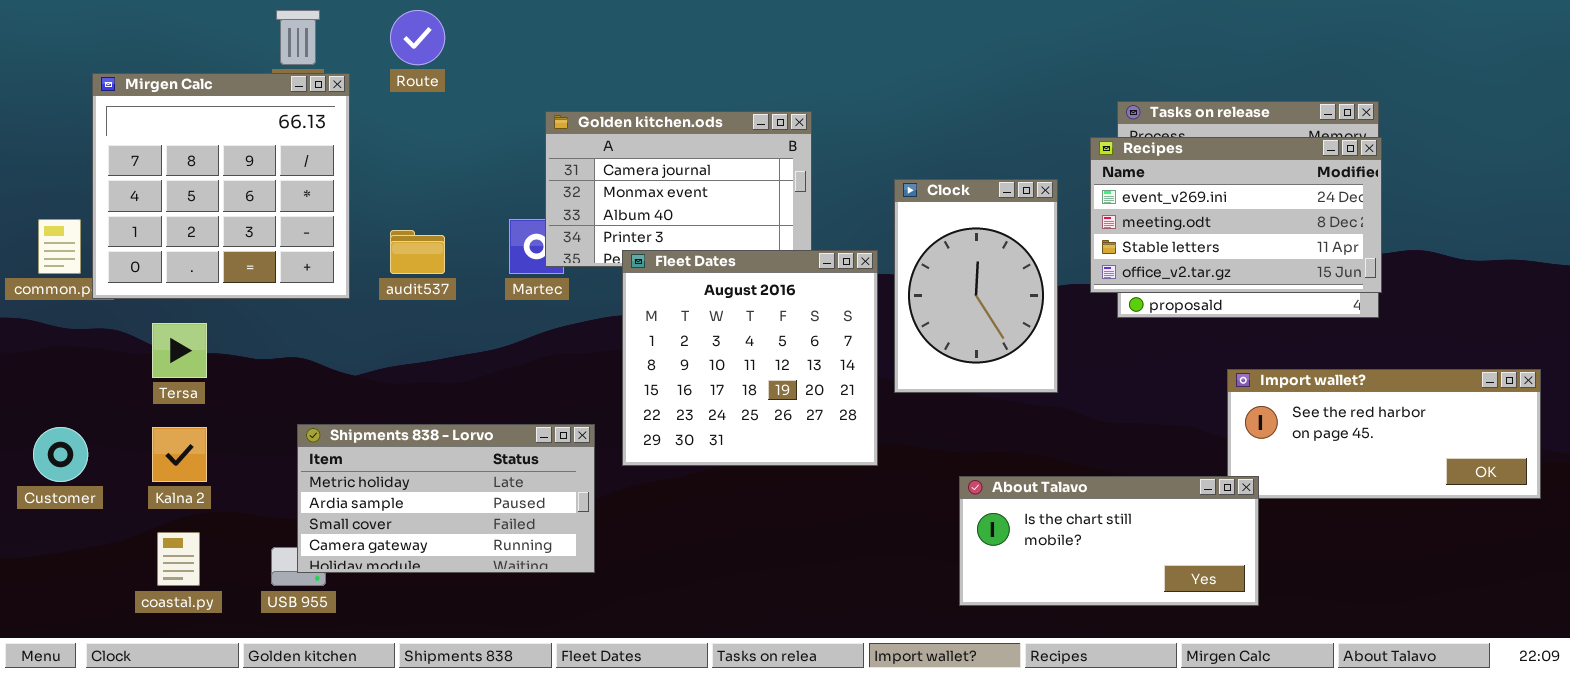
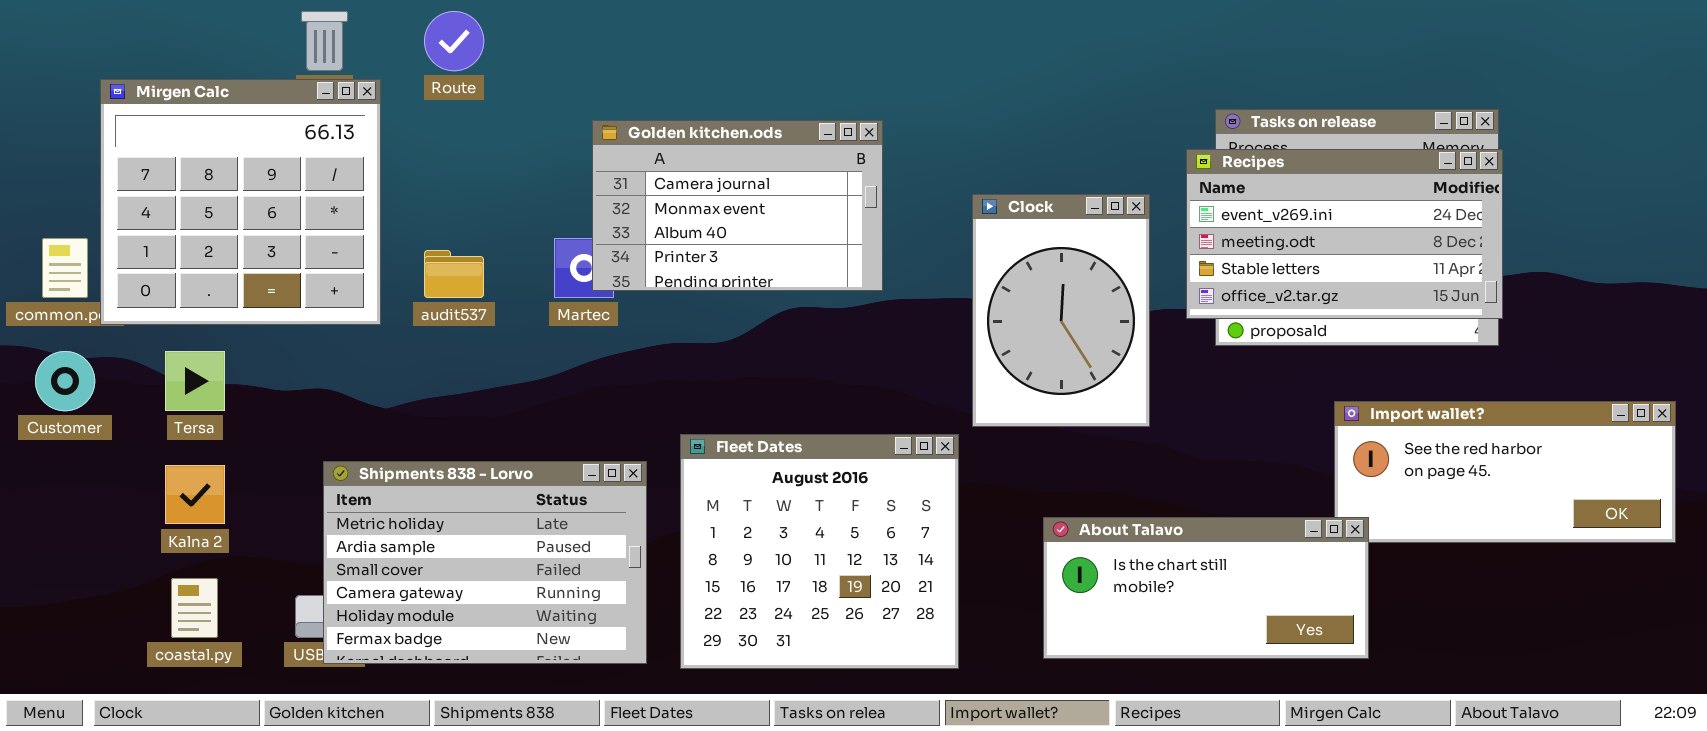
Fleet Dates: [622,250,878,466] -> [680,434,959,669], moved
Shipments 838 - Lorvo: [297,424,595,573] -> [323,461,647,664], resized
Customer: [33,427,88,482] -> [35,351,95,411], moved

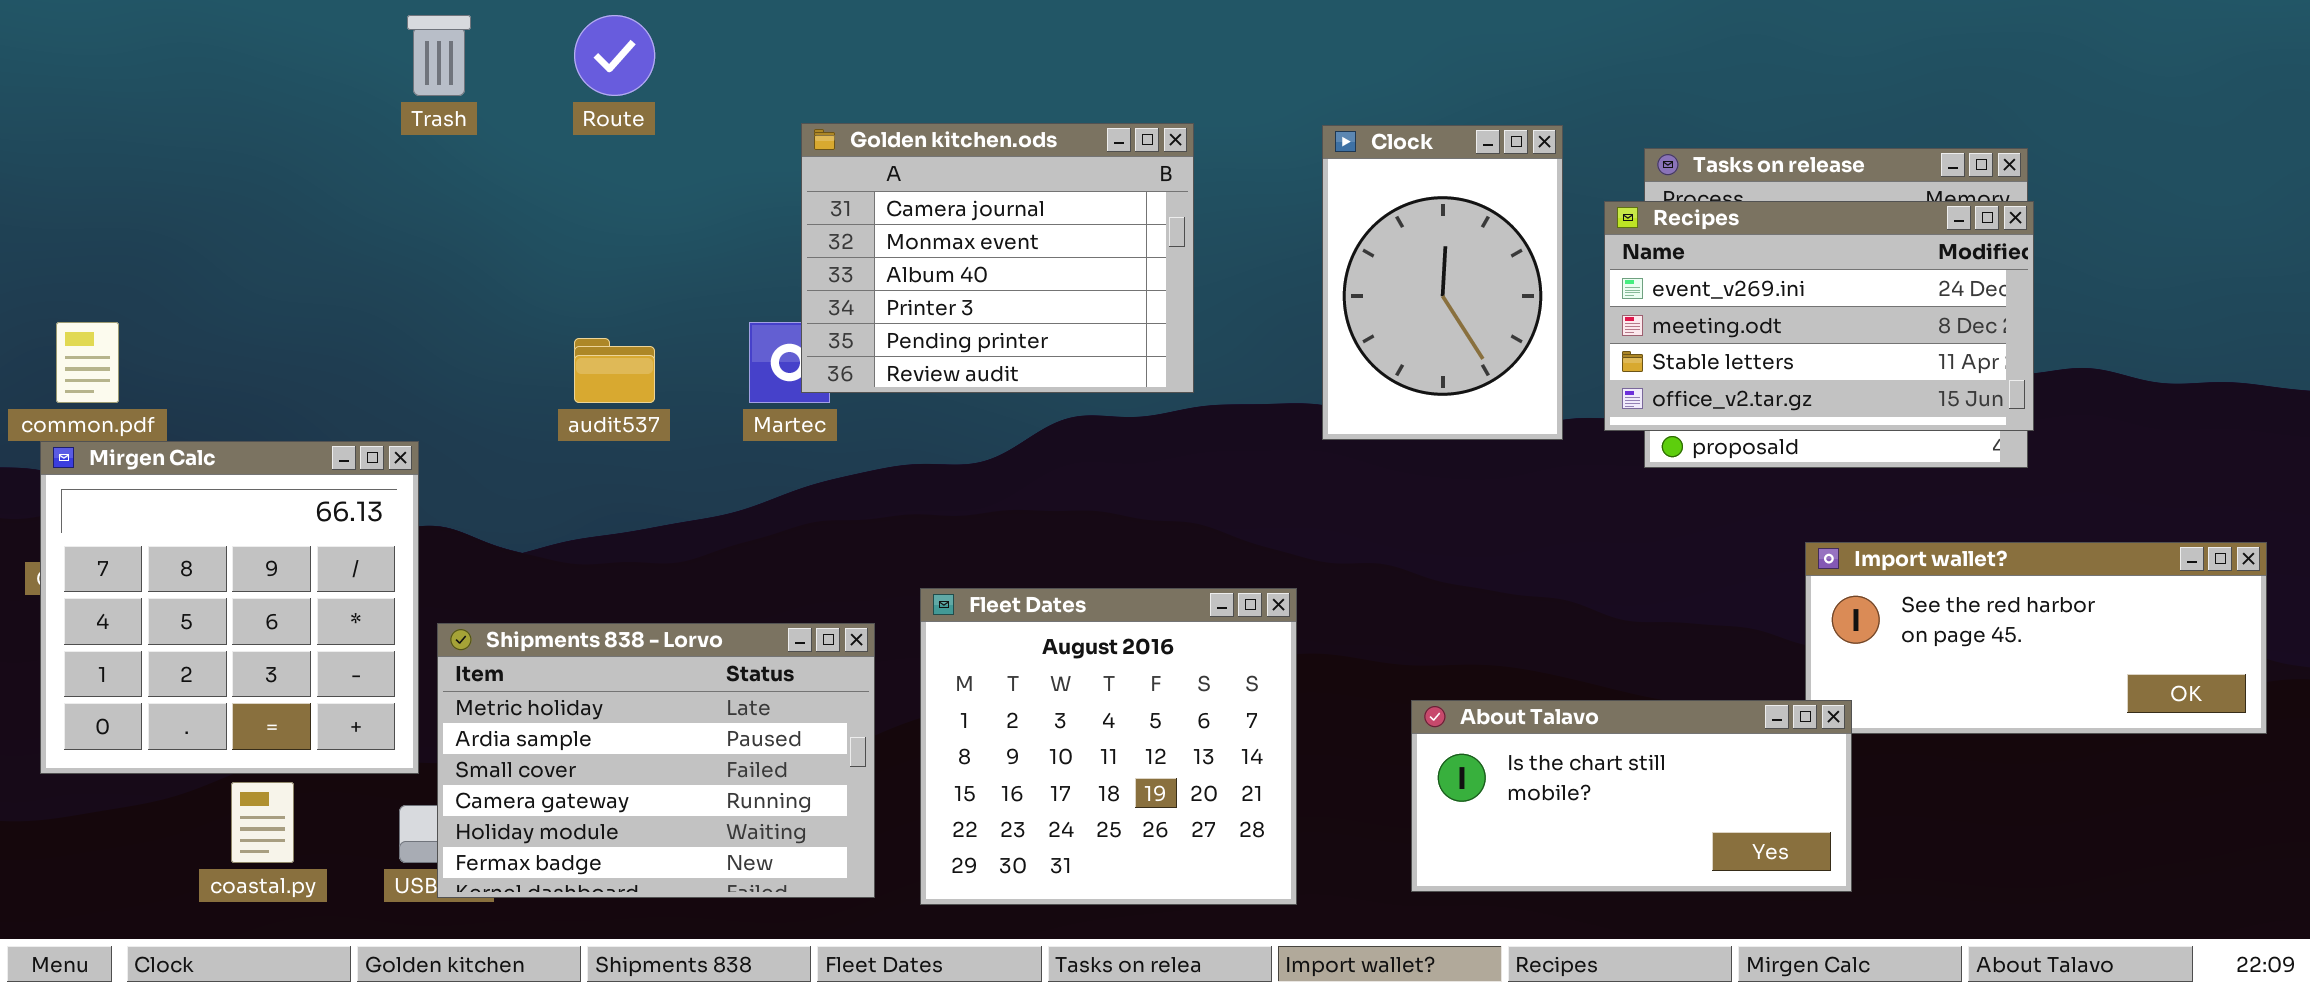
Mirgen Calc: [100,79,381,325] -> [40,441,419,774], moved
Golden kitchen.ods: [592,120,883,291] -> [801,123,1194,393], resized
Clock: [972,194,1150,427] -> [1322,125,1563,440], moved

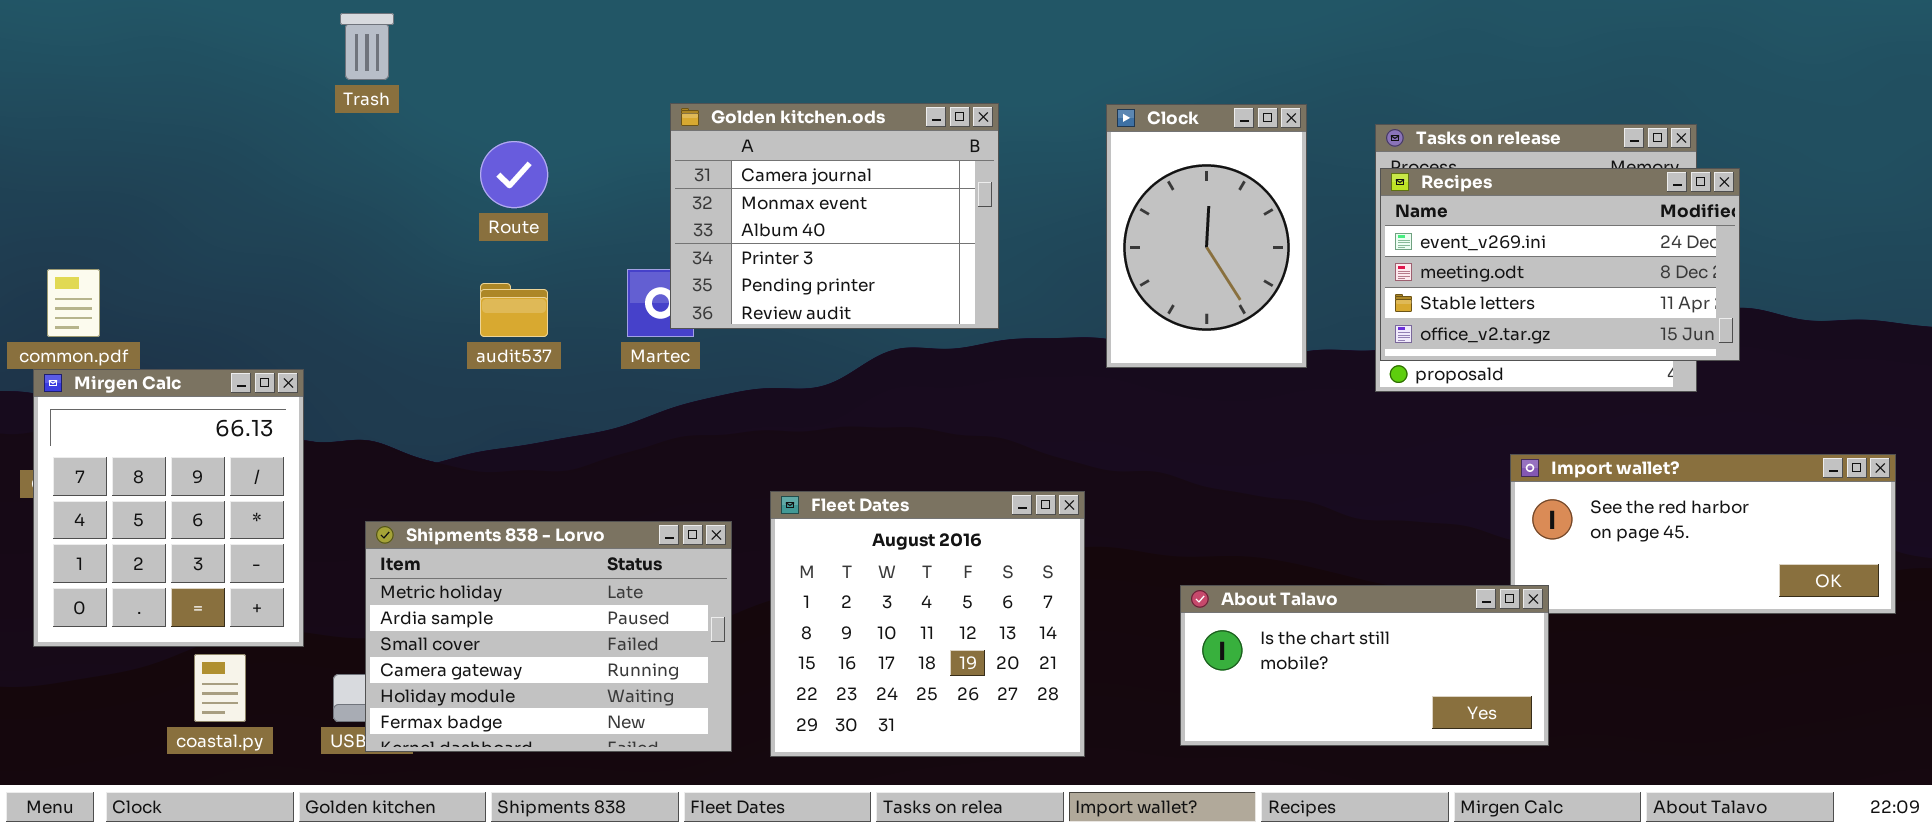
Route: [574,15,655,96] -> [480,141,548,208], moved
Recipes: [1604,201,2034,431] -> [1380,168,1740,361], moved
Mirgen Calc: [40,441,419,774] -> [33,369,304,647], resized

